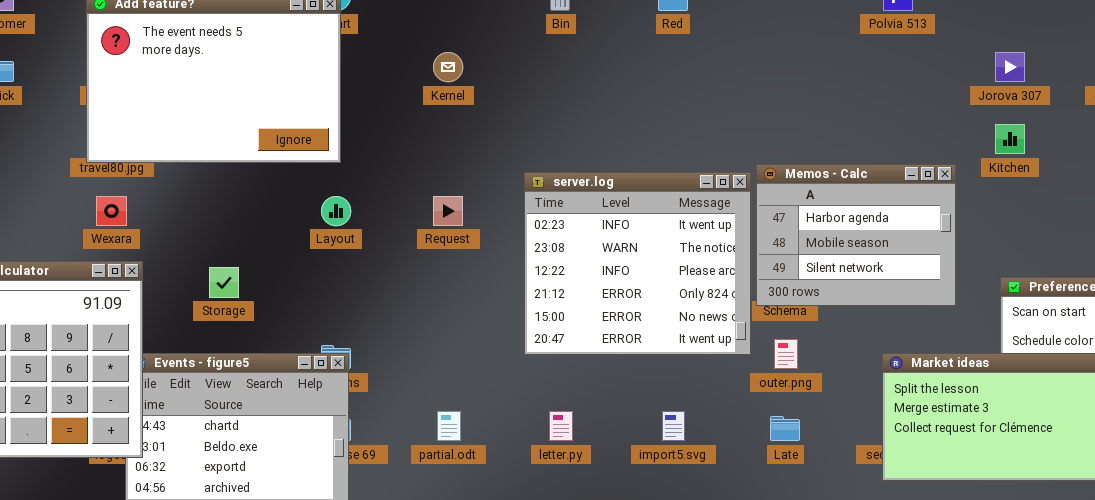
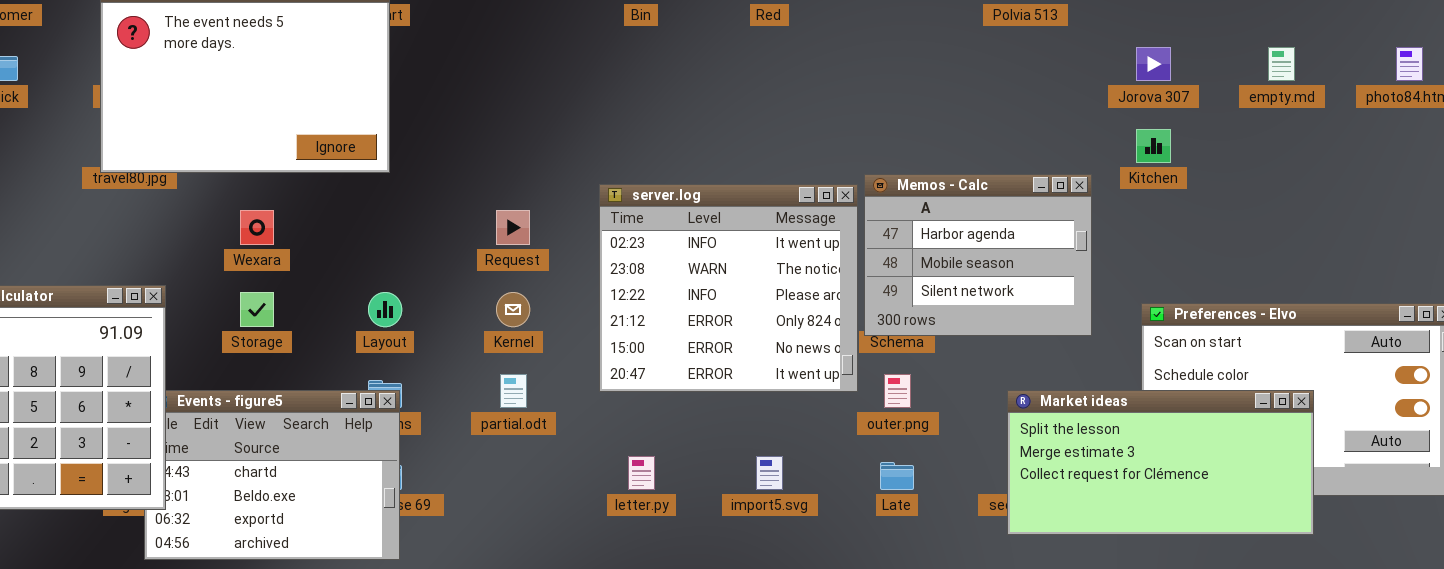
Kernel: [433,52,463,82] -> [496,292,530,327], moved
Wexara: [96,196,127,226] -> [240,210,274,245], moved
Layout: [321,196,351,226] -> [368,292,402,327], moved
partial.odt: [437,411,461,441] -> [500,374,527,408], moved

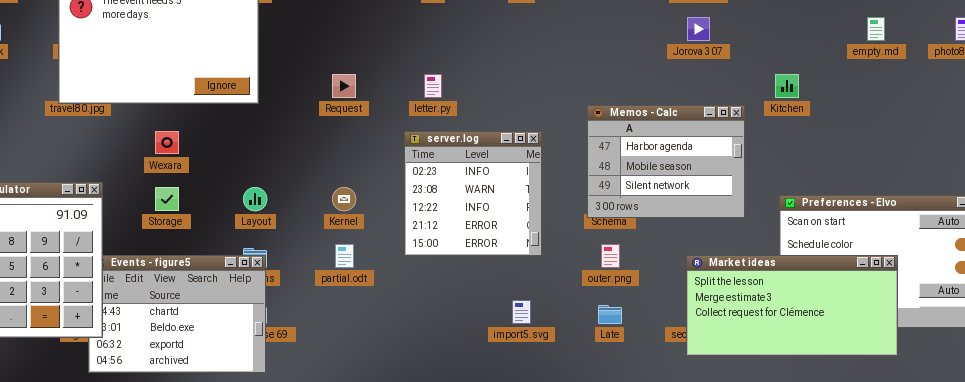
Jorova 307: [1136,47,1171,81] -> [687,17,710,41], moved
server.log: [599,184,858,392] -> [404,131,542,256], resized
Request: [496,210,530,245] -> [332,74,356,98], moved
letter.py: [628,456,655,490] -> [424,74,442,98], moved

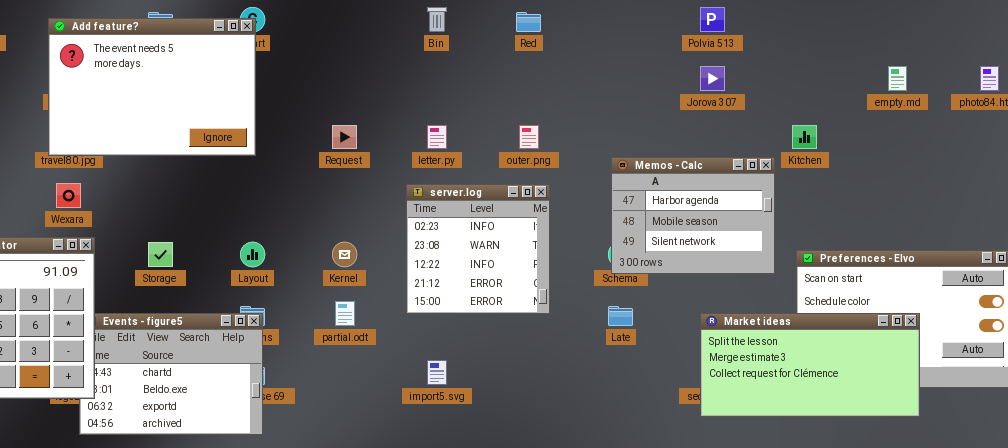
Memos - Calc: [587,105,745,218] -> [611,157,775,274], moved
Wexara: [155,131,179,154] -> [56,183,81,208], moved
outer.png: [601,244,620,268] -> [519,125,539,149], moved
import5.svg: [512,300,531,324] -> [427,360,447,385], moved
Late: [598,305,622,324] -> [608,306,633,326], moved

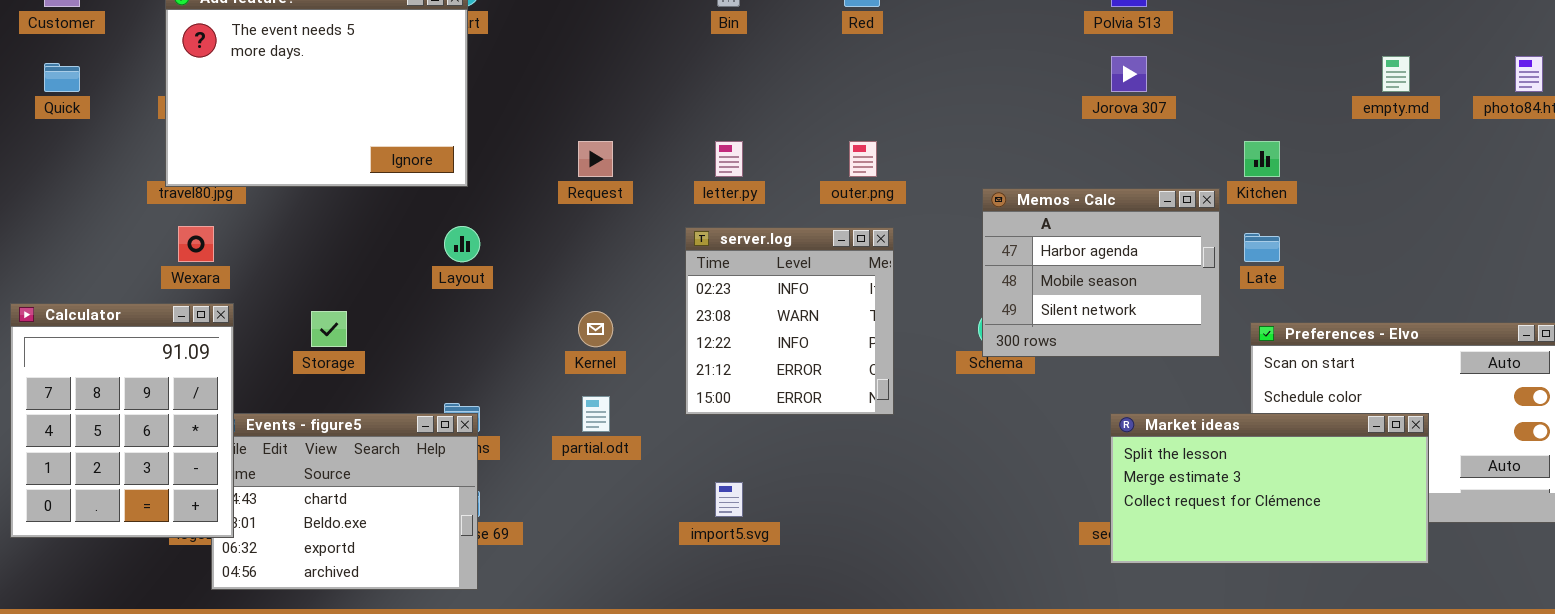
Layout: [240,242,265,267] -> [444,226,480,262], moved
Late: [608,306,633,326] -> [1244,233,1280,262], moved

